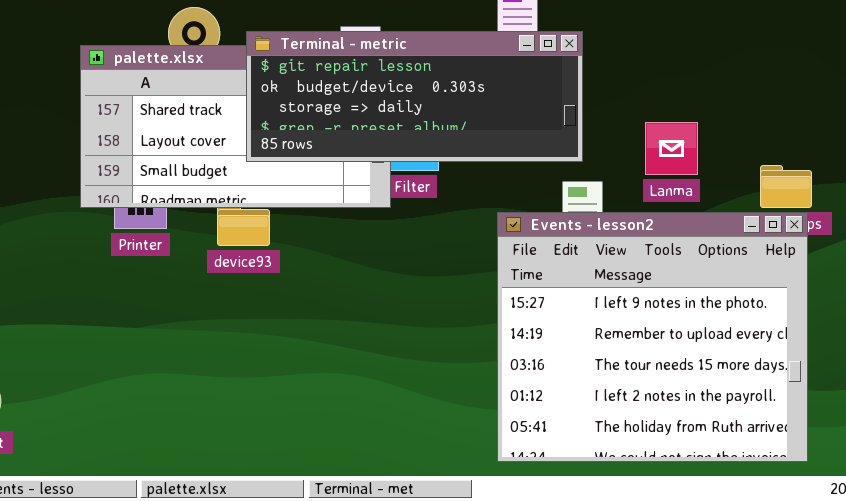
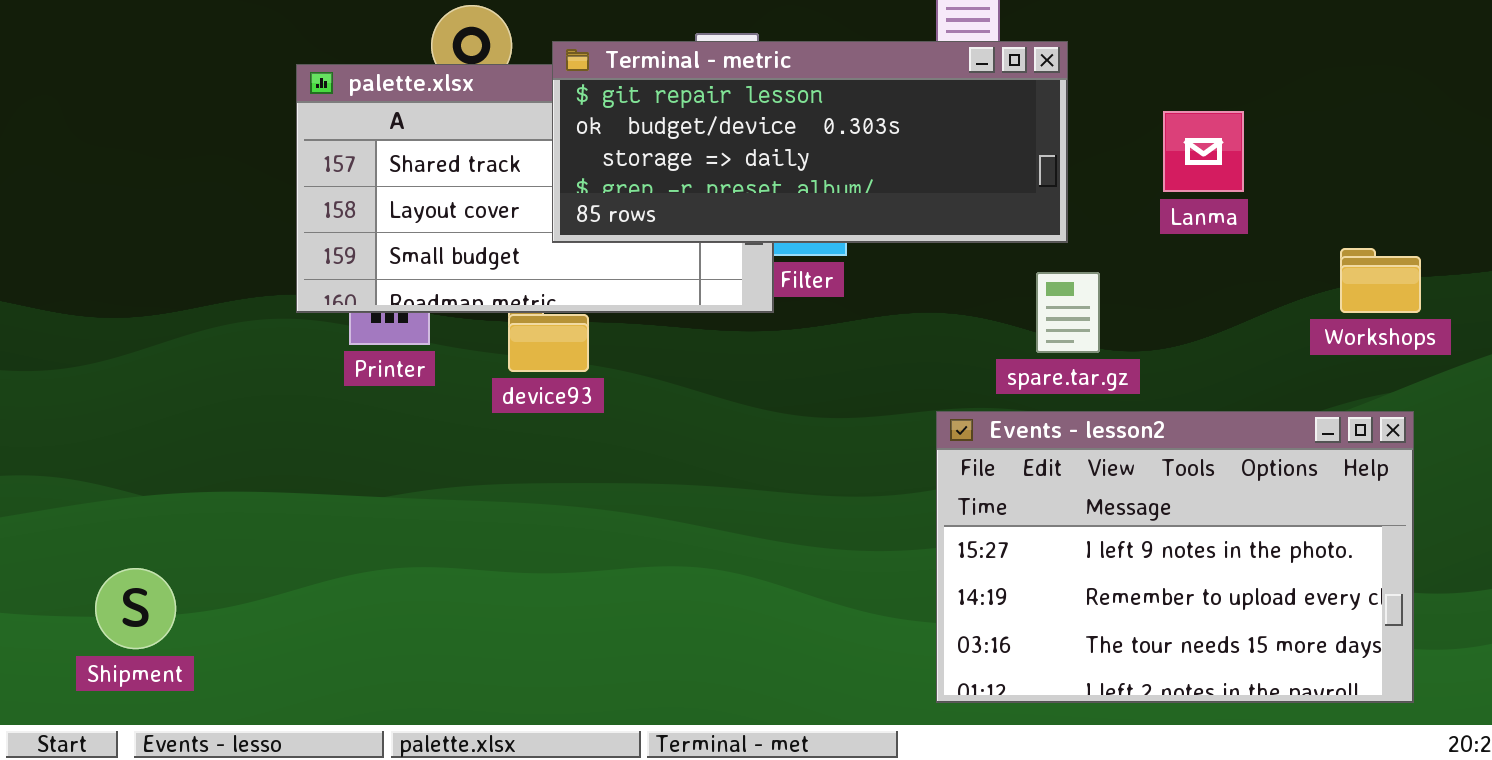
Lanma: [645,122,698,175] -> [1163,111,1244,192], moved
Events - lesson2: [497,212,808,462] -> [936,411,1414,703], resized

